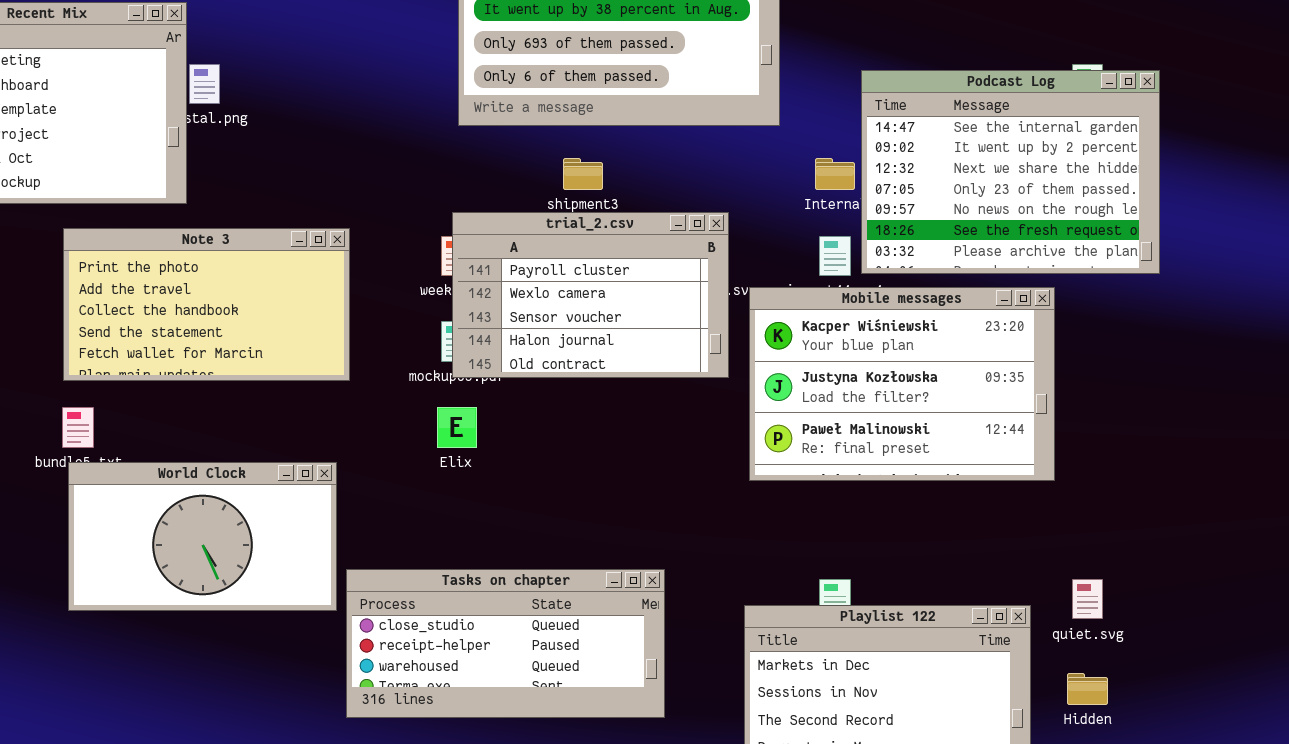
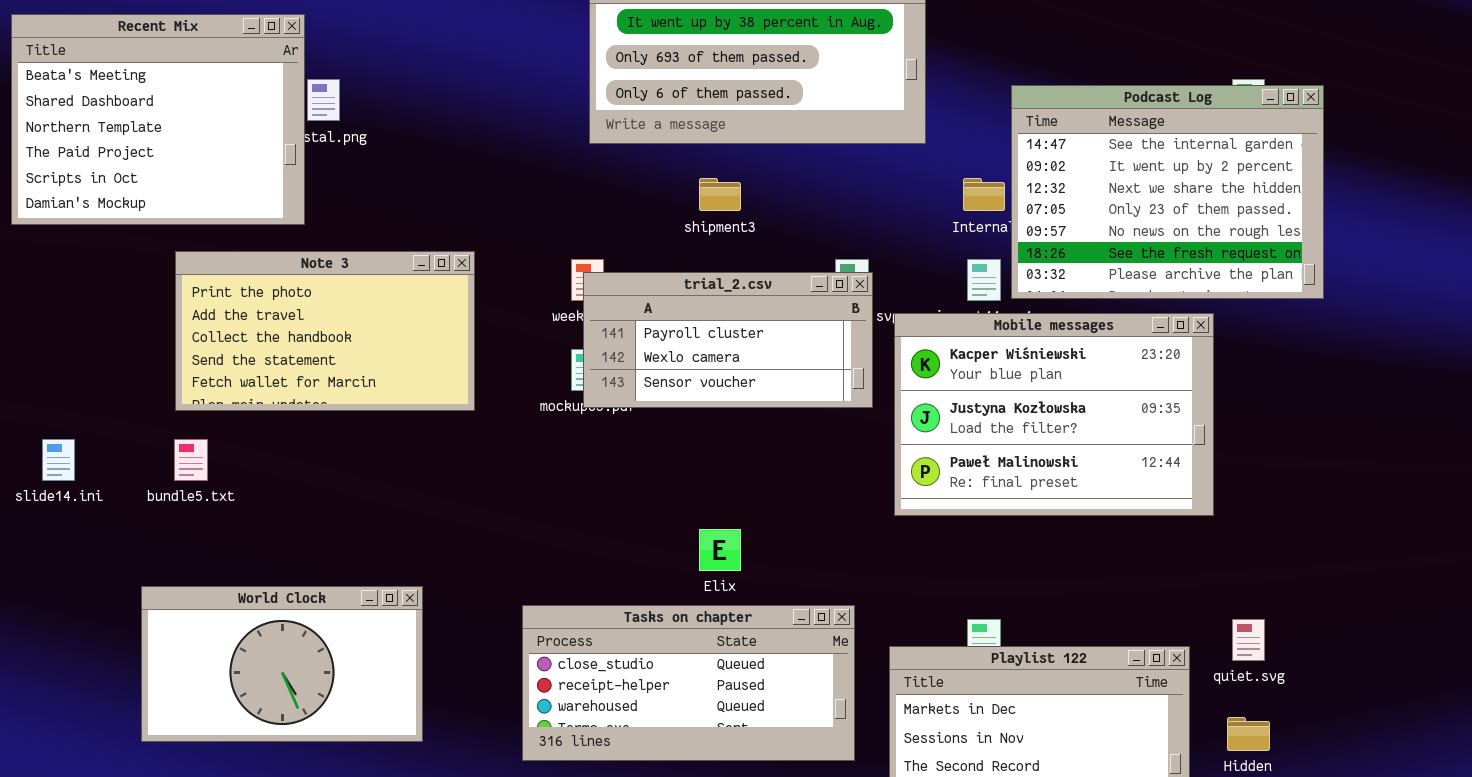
trial_2.csv: [452,212,729,378] -> [583,272,873,408], resized
Elix: [437,407,477,448] -> [699,529,741,571], moved
World Clock: [68,462,337,611] -> [141,586,423,742], moved
Tasks on chapter: [346,569,665,718] -> [522,605,855,761], moved

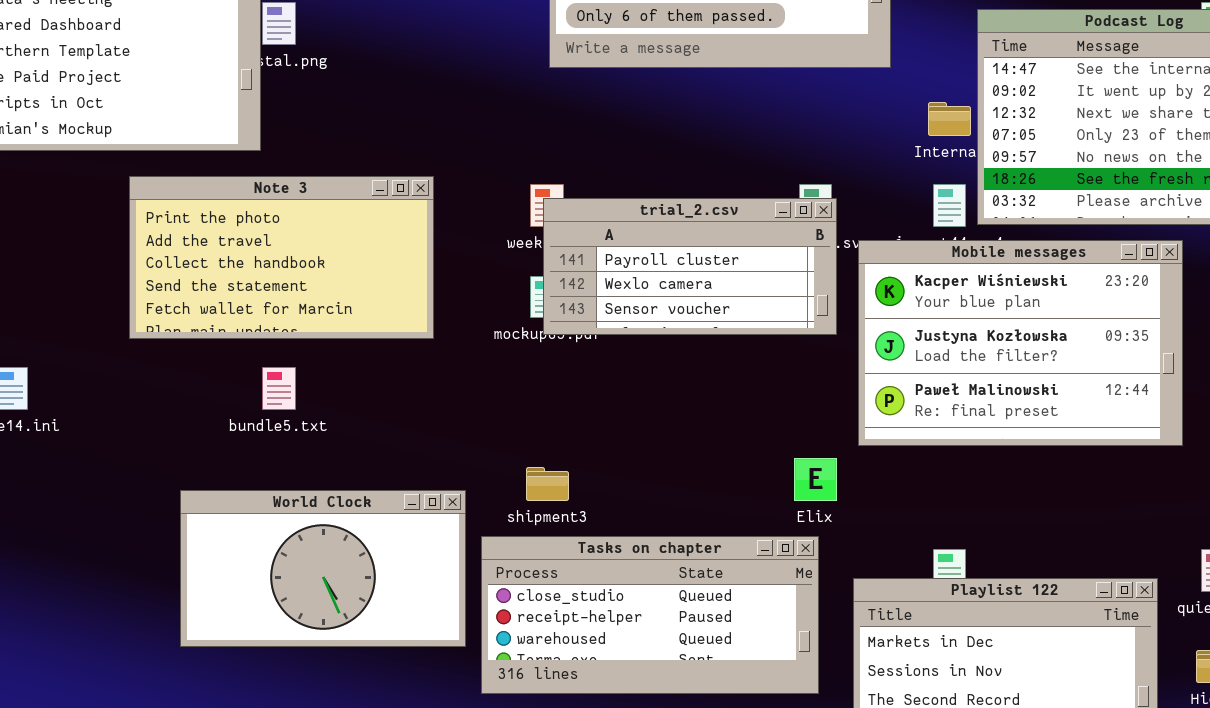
shipment3: [699,178,741,211] -> [526,467,569,501], moved
bundle5.txt: [174,439,208,481] -> [262,367,296,410], moved
Elix: [699,529,741,571] -> [794,458,837,501], moved
World Clock: [141,586,423,742] -> [180,490,466,647], moved

